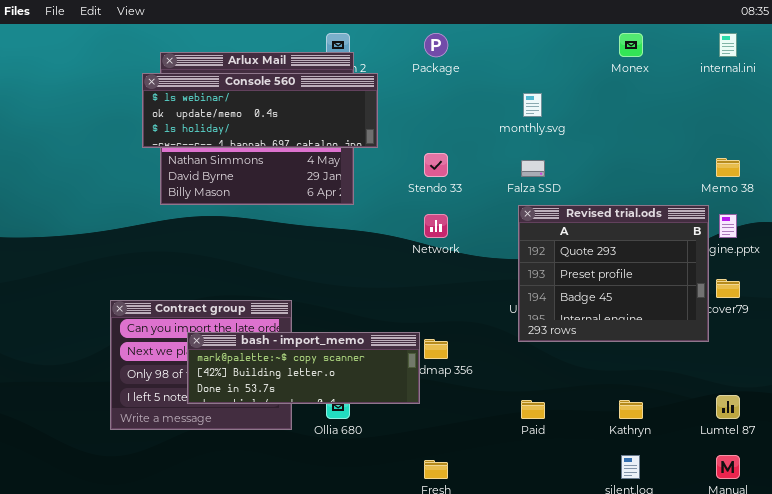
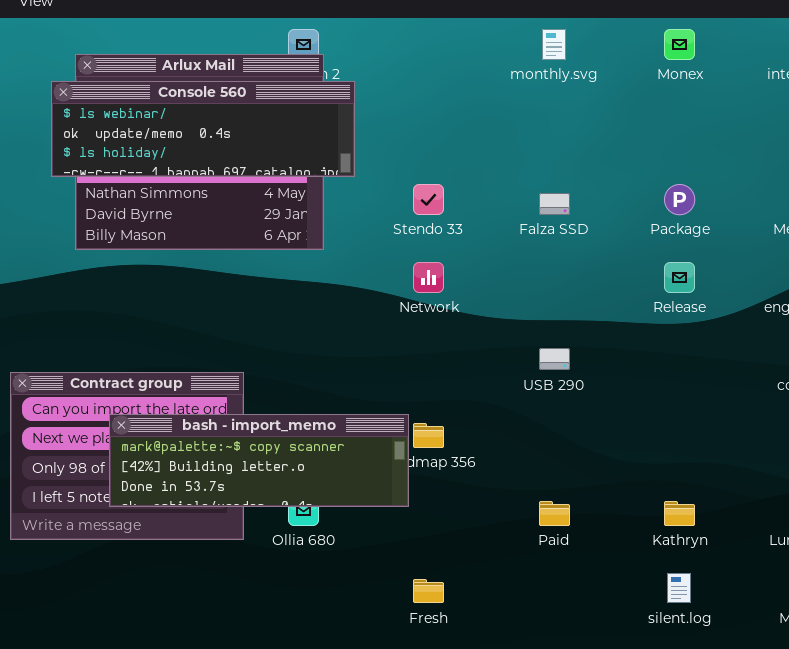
Package: [424,33,448,57] -> [664,184,695,215], moved
monthly.svg: [523,93,542,117] -> [542,29,566,60], moved
Revised trial.ods: [518,205,709,342] -> none, closed

